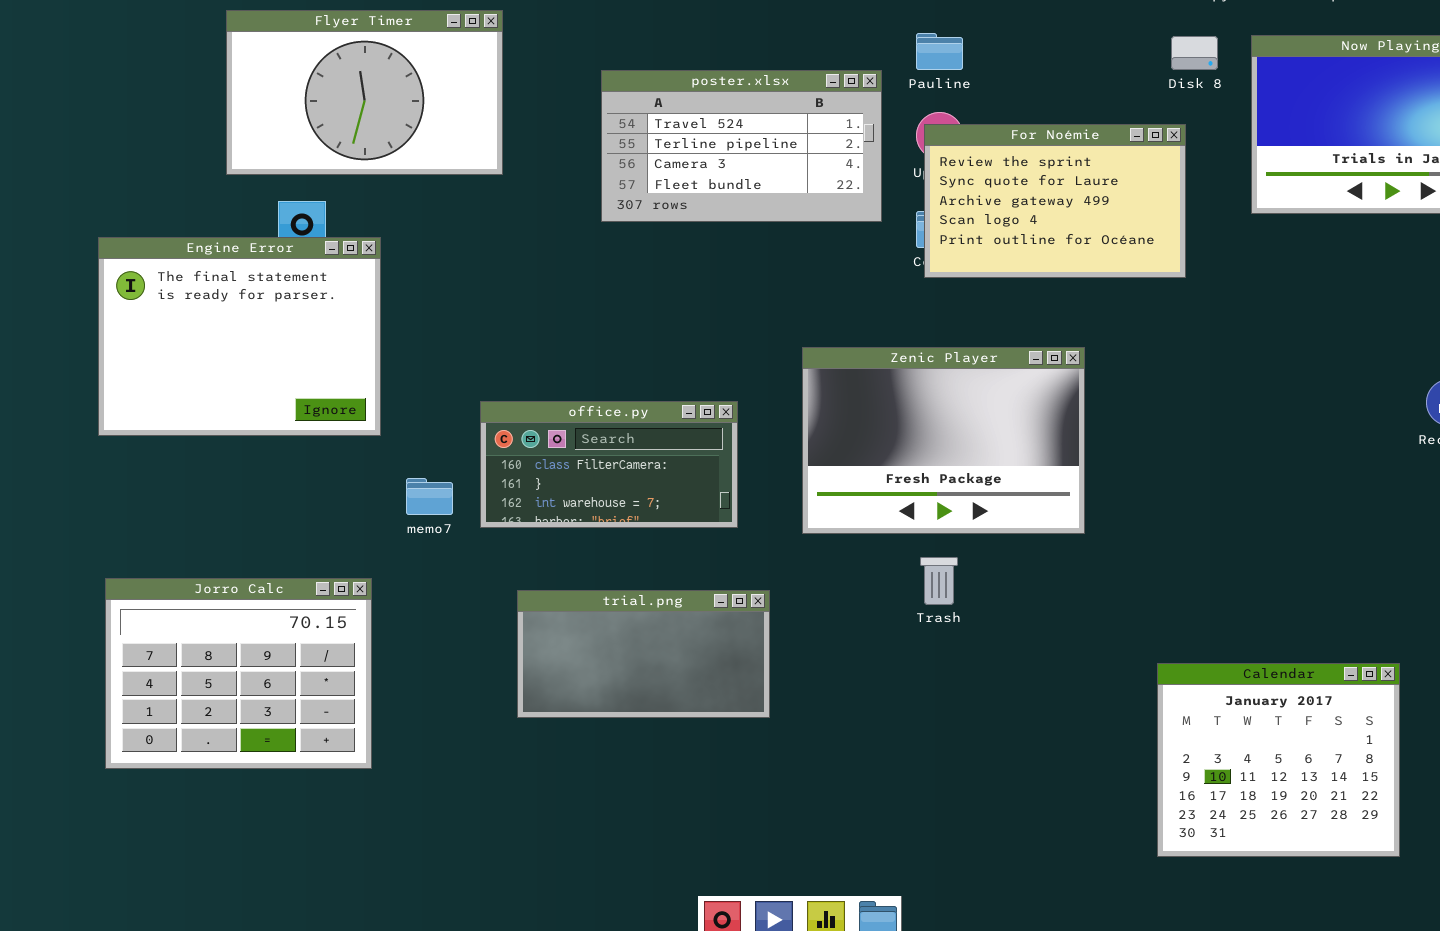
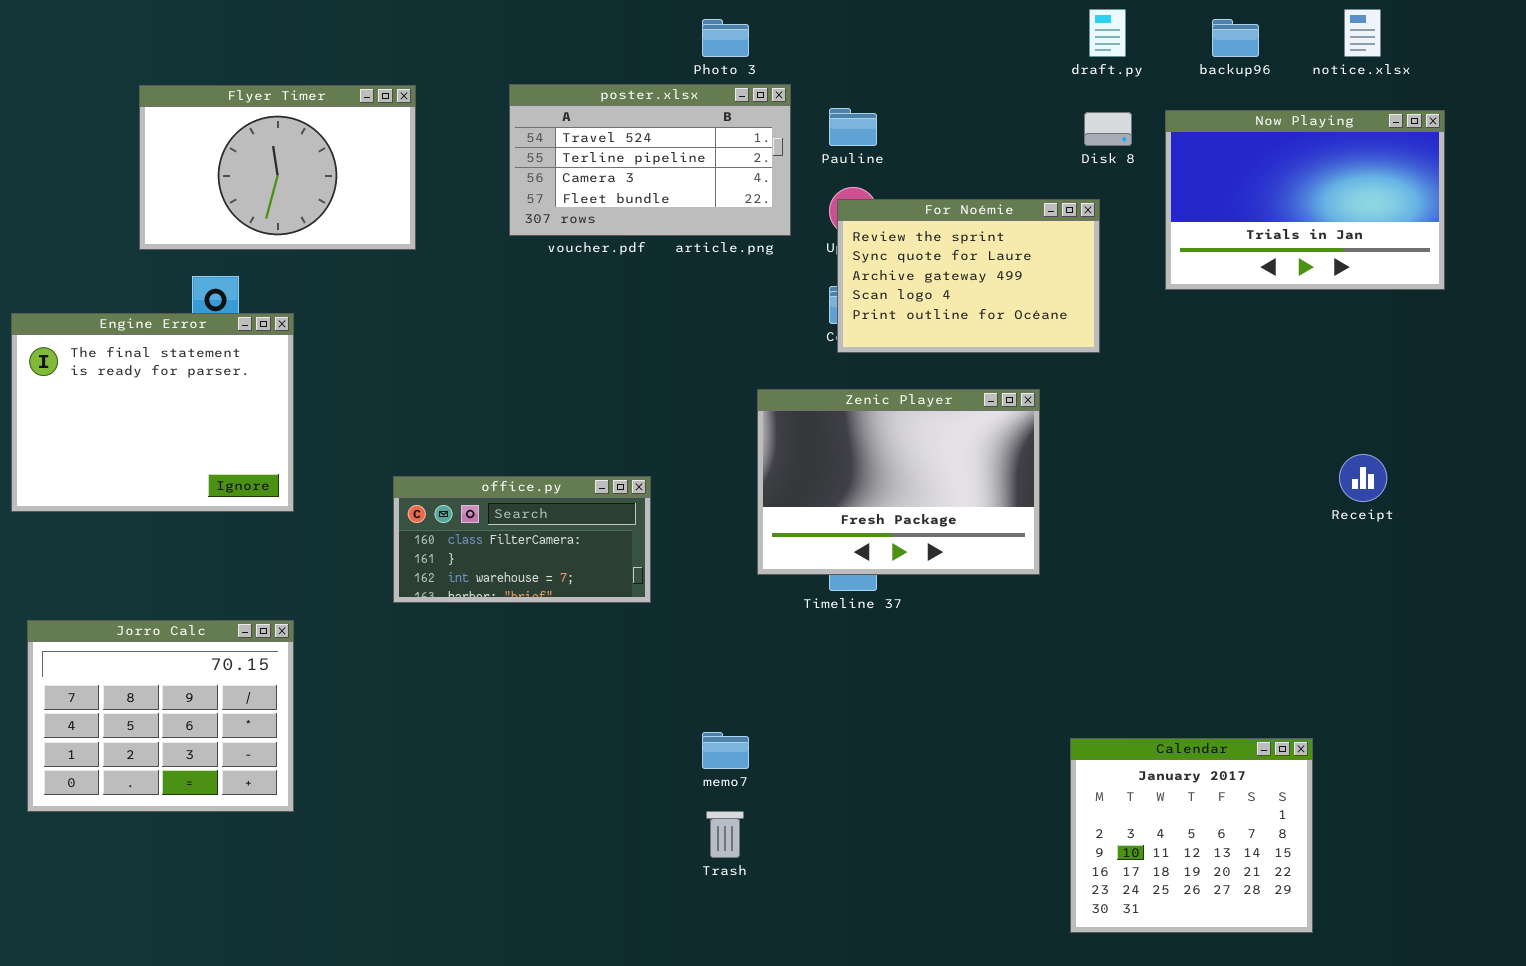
poster.xlsx: [601,70,882,222] -> [509,84,791,236], moved
Zenic Player: [802,347,1085,534] -> [757,389,1040,575], moved
memo7: [406,478,453,515] -> [702,732,749,769], moved
Trash: [920,557,958,605] -> [706,811,744,858], moved
Jorro Calc: [105,578,372,769] -> [27,620,294,812], moved
trial.png: [517,590,770,718] -> none, closed

